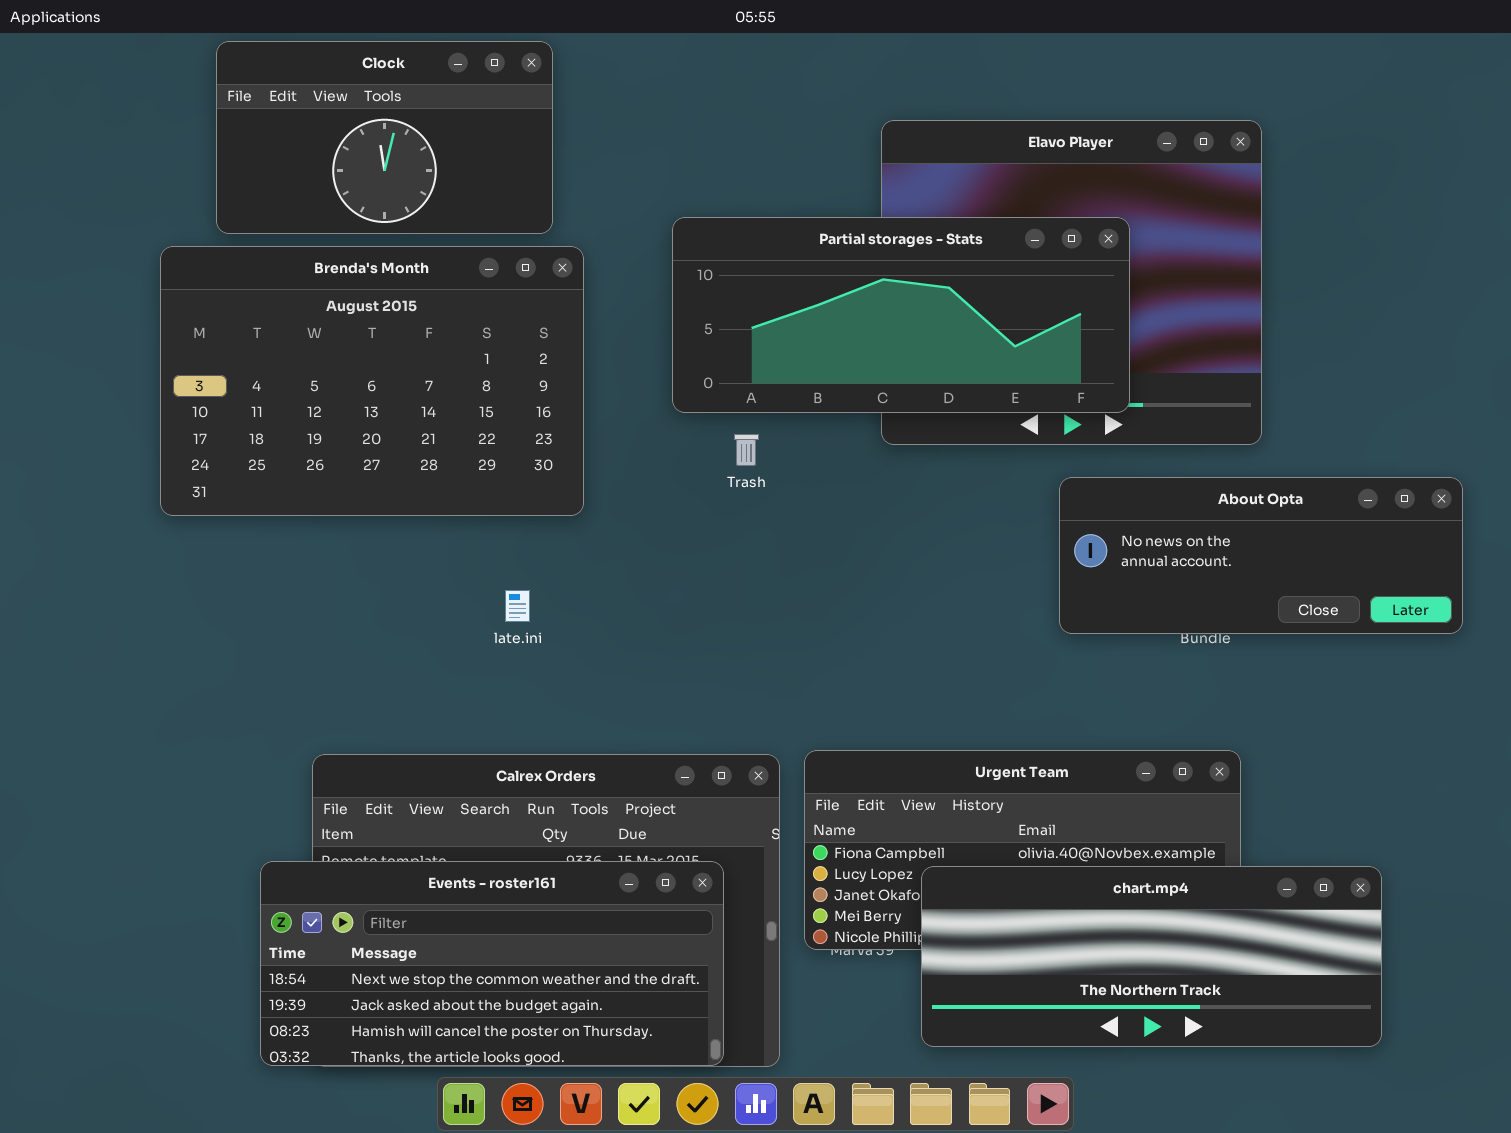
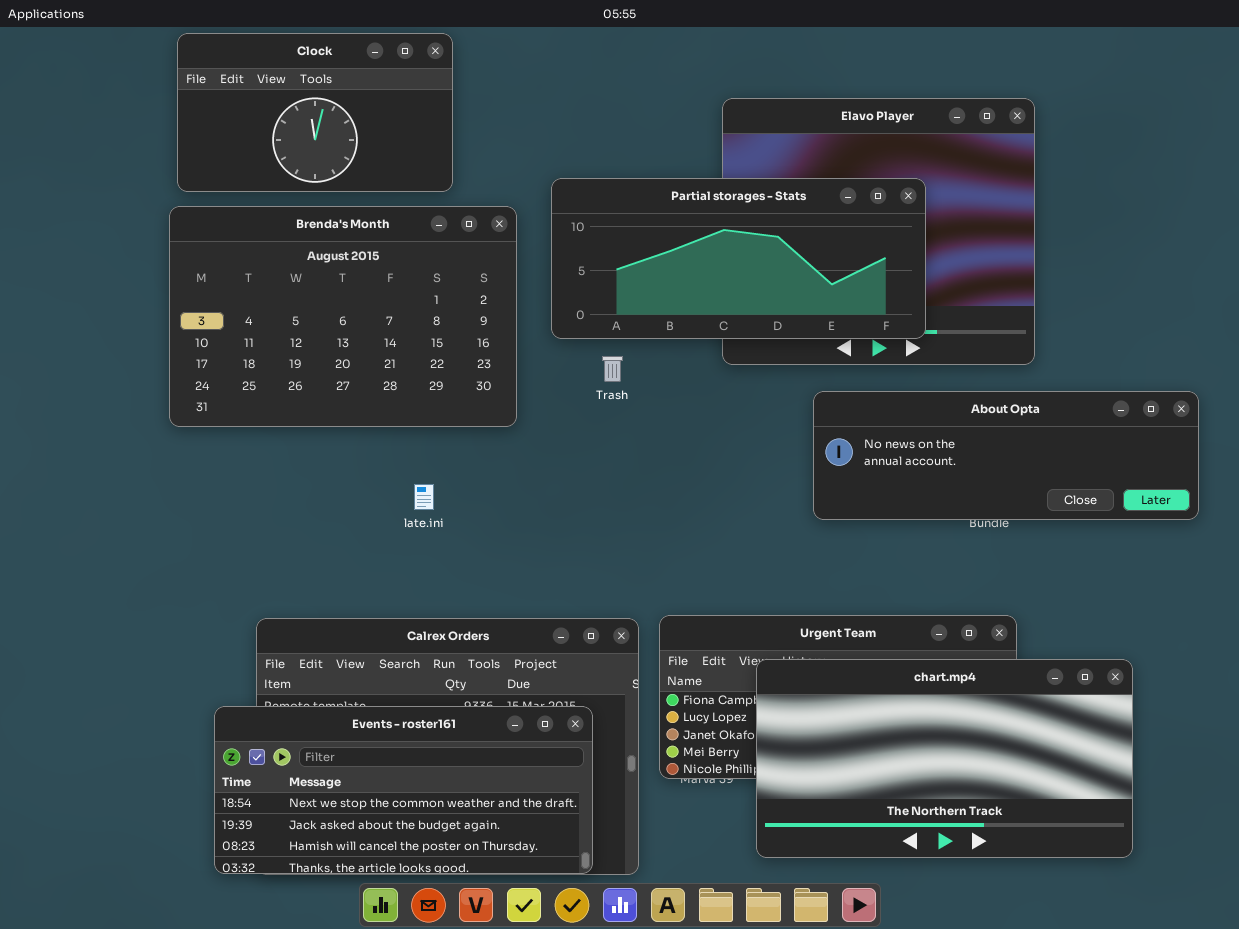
Brenda's Month: [160,246,584,516] -> [169,206,517,427], moved
About Opta: [1059,477,1463,634] -> [813,391,1199,520], resized
chart.mp4: [921,866,1382,1047] -> [756,659,1133,858], resized

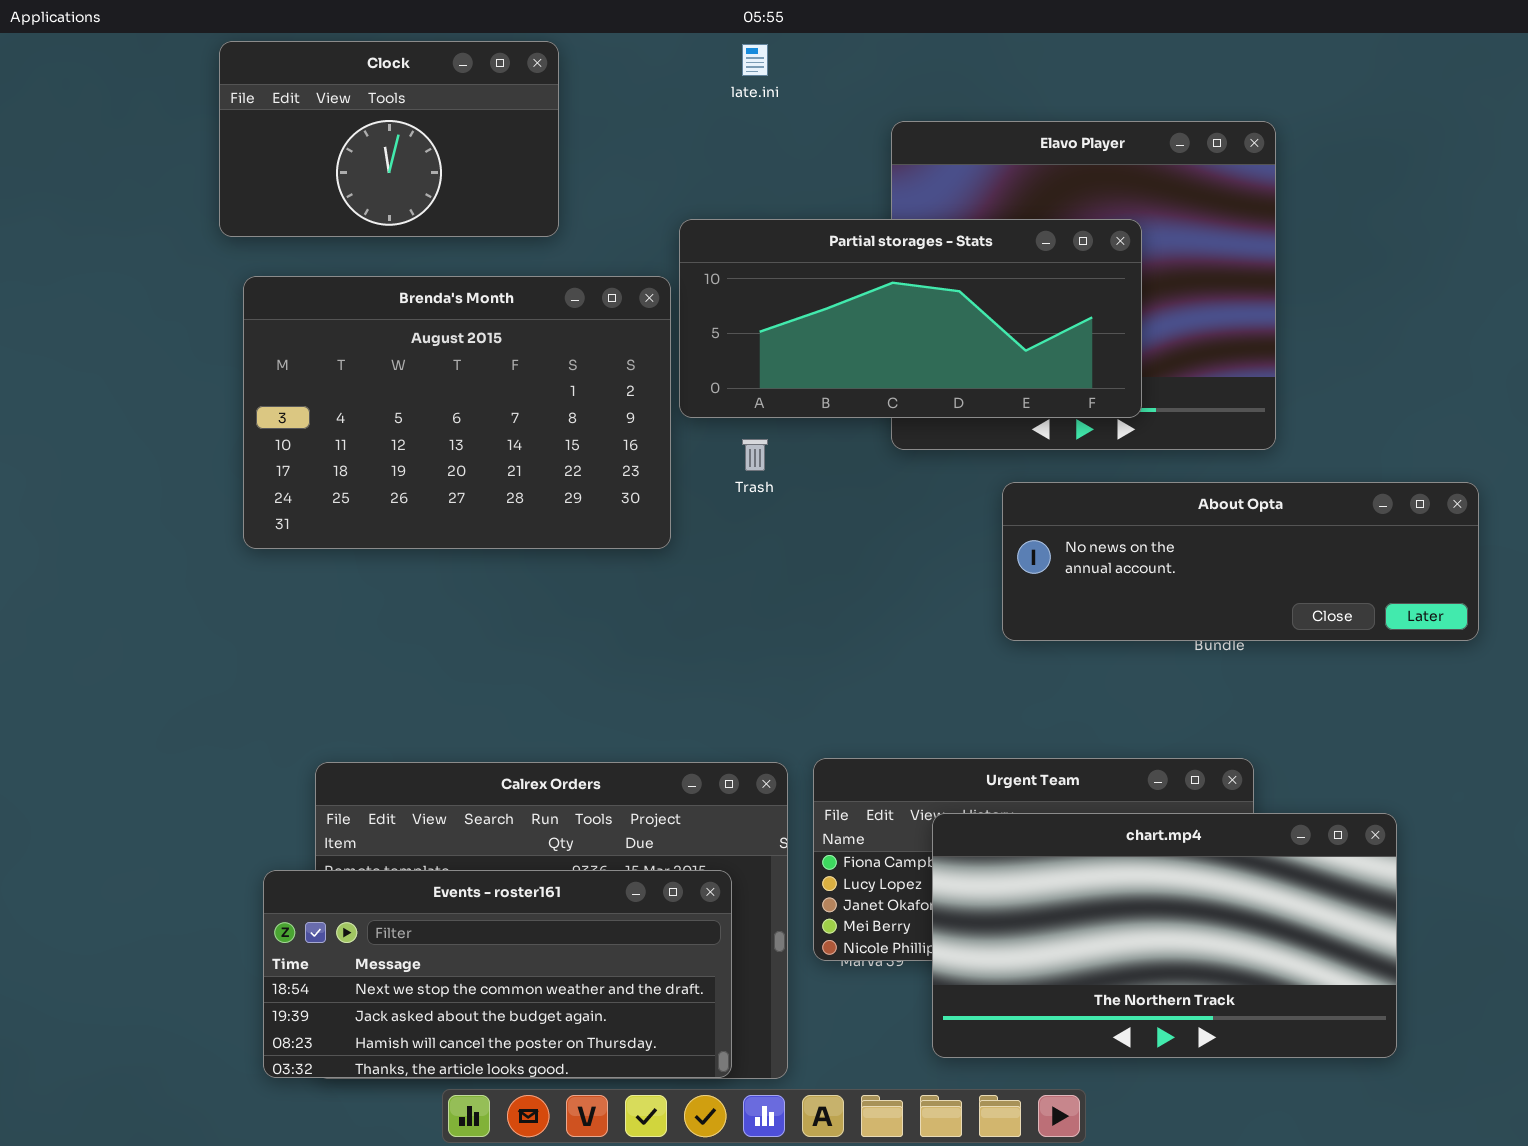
Brenda's Month: [169,206,517,427] -> [243,276,671,549], moved
late.ini: [414,484,434,510] -> [742,44,768,76], moved

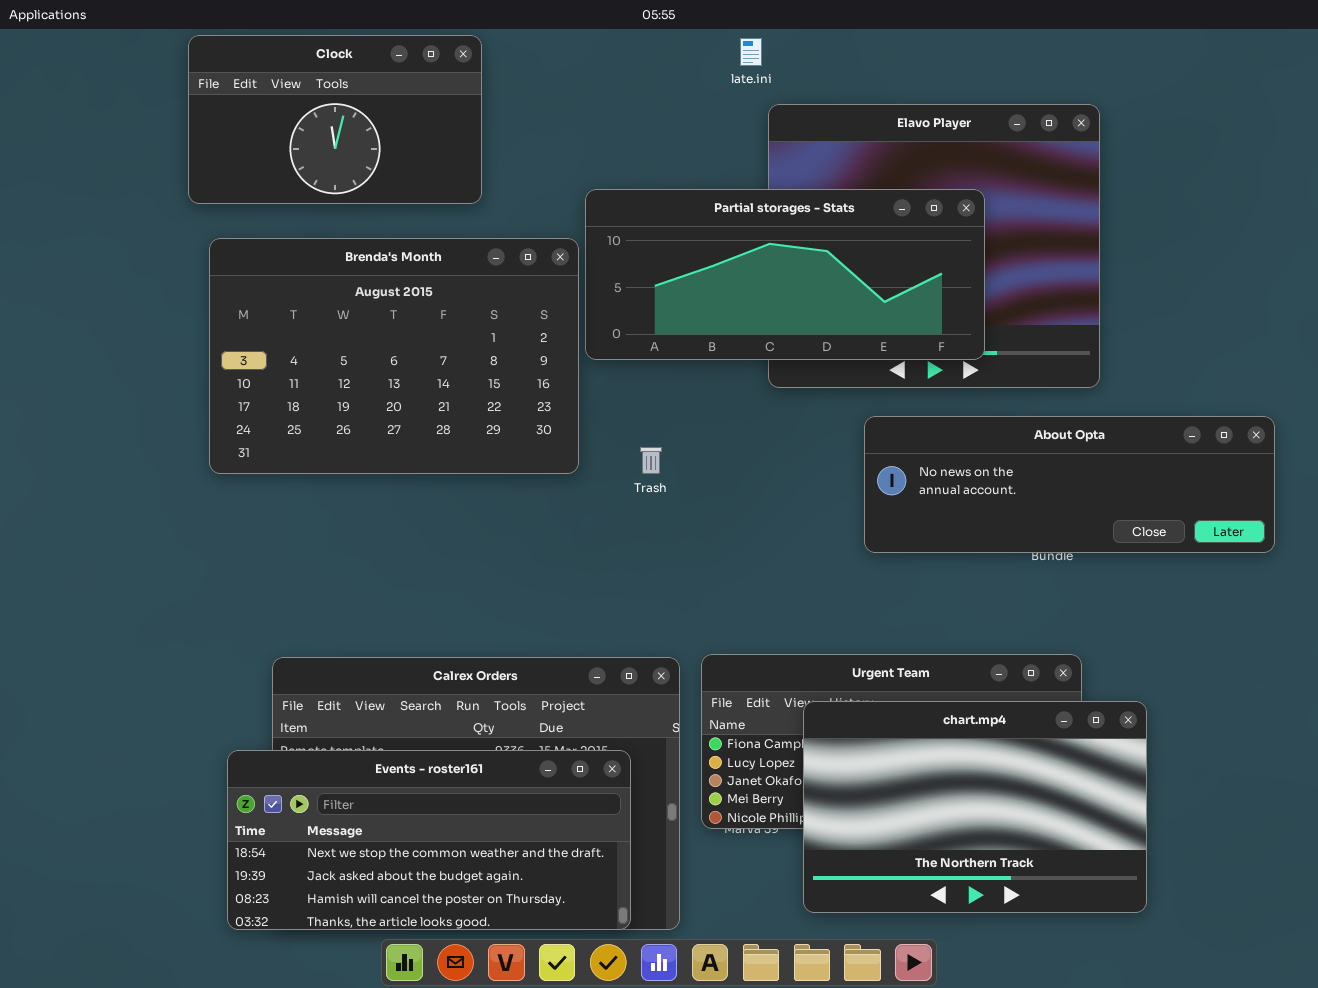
late.ini: [742,44,768,76] -> [740,38,762,66], moved
Trash: [742,439,768,471] -> [640,447,662,474], moved
chart.mp4: [932,813,1397,1058] -> [803,701,1147,913], resized

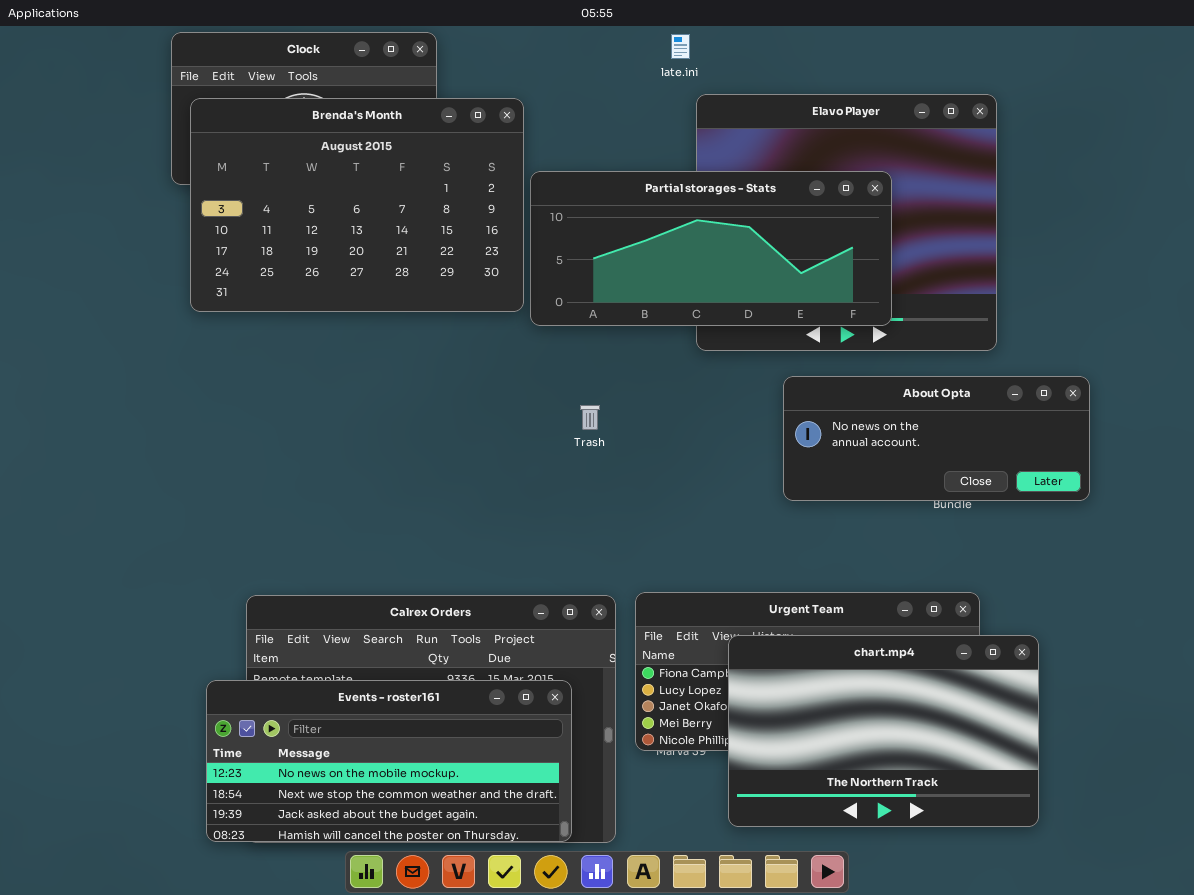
Brenda's Month: [209,238,579,474] -> [190,98,524,312], moved
About Opta: [864,416,1275,553] -> [783,376,1090,501], resized
Events - roster161: [227,750,631,930] -> [206,680,572,842], scrolled up 1 row

